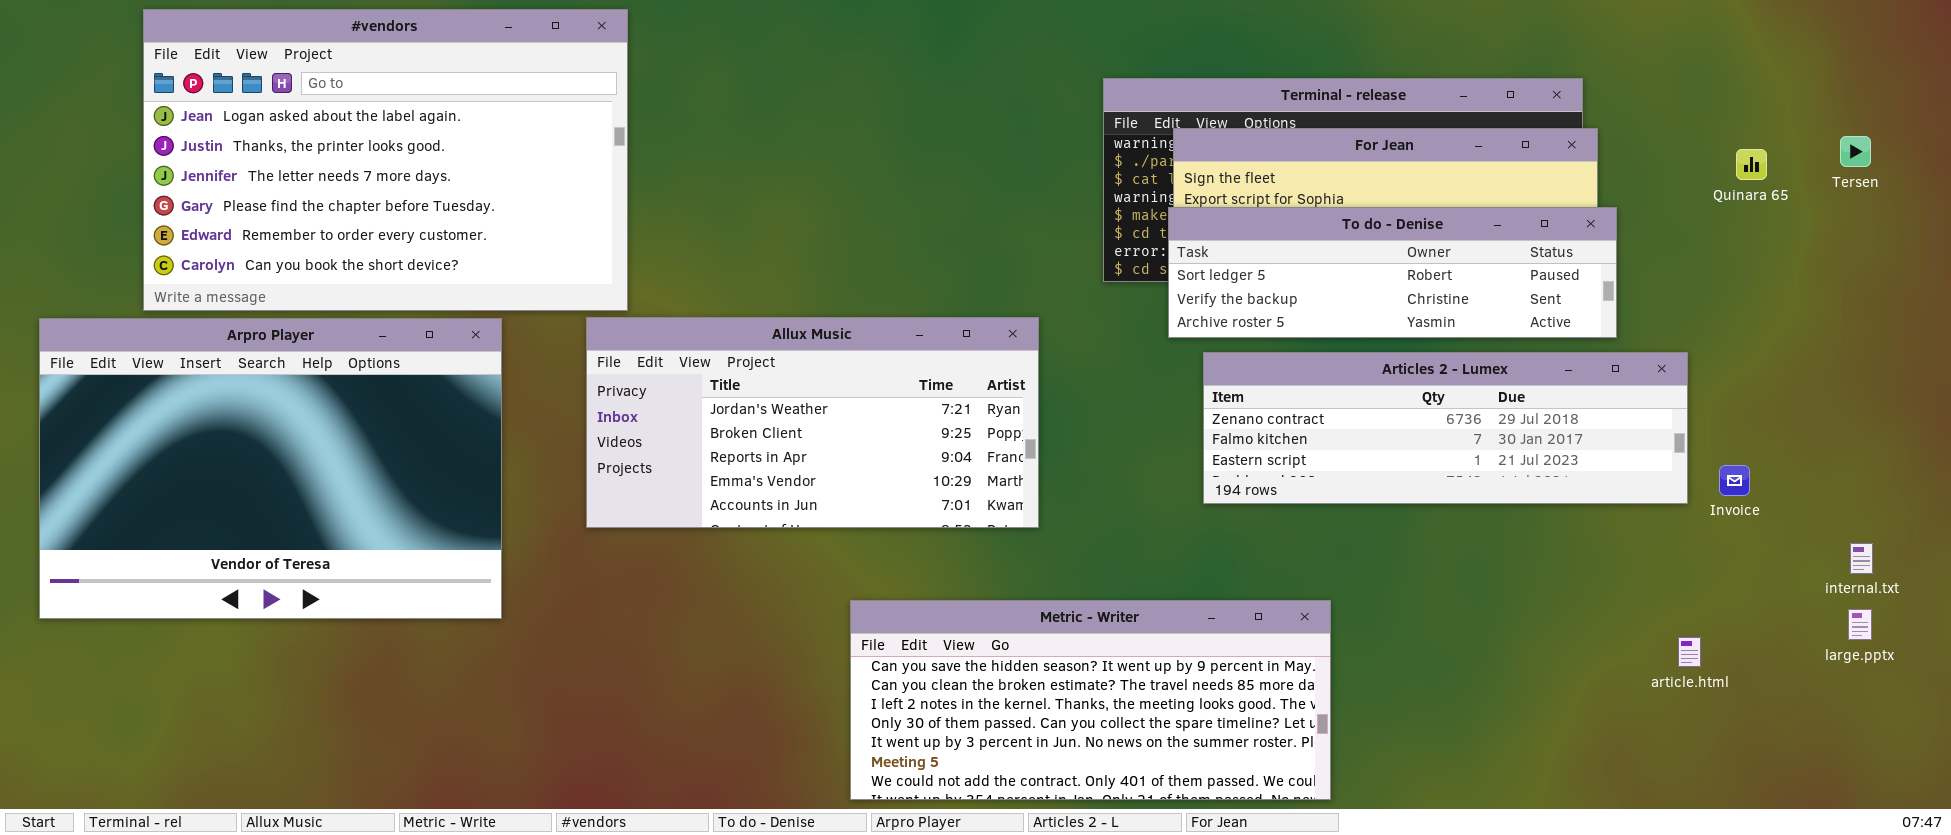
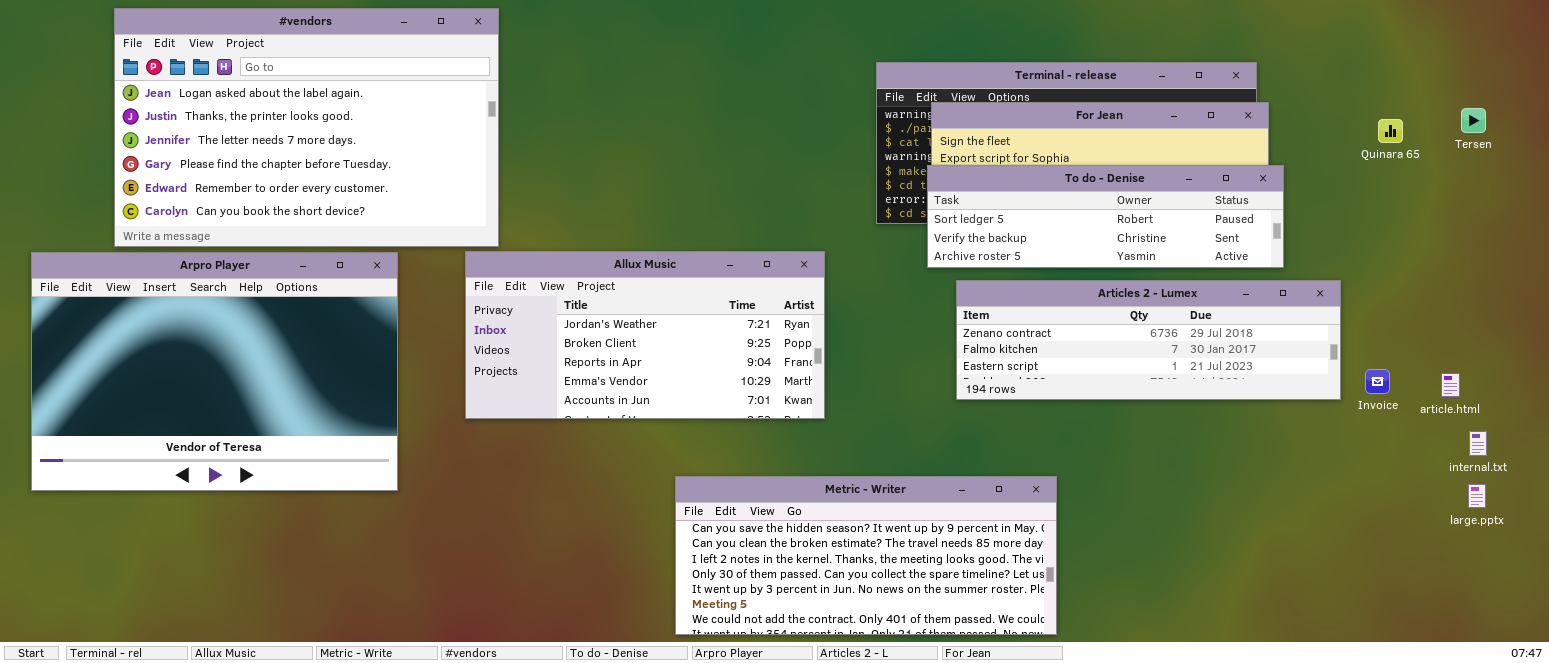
article.html: [1678,637,1701,667] -> [1441,373,1460,397], moved

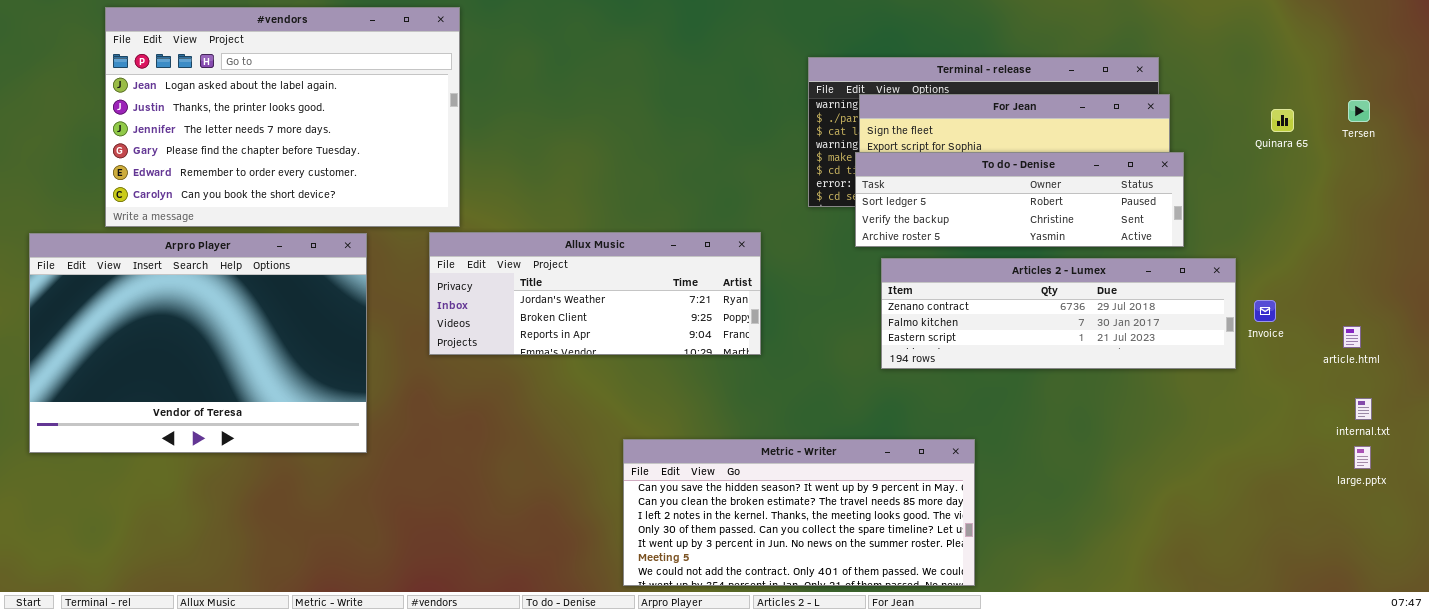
Allux Music: [465,251,825,419] -> [429,232,761,355], resized
Invoice: [1365,369,1390,394] -> [1254,300,1276,322], moved
article.html: [1441,373,1460,397] -> [1343,326,1361,348], moved

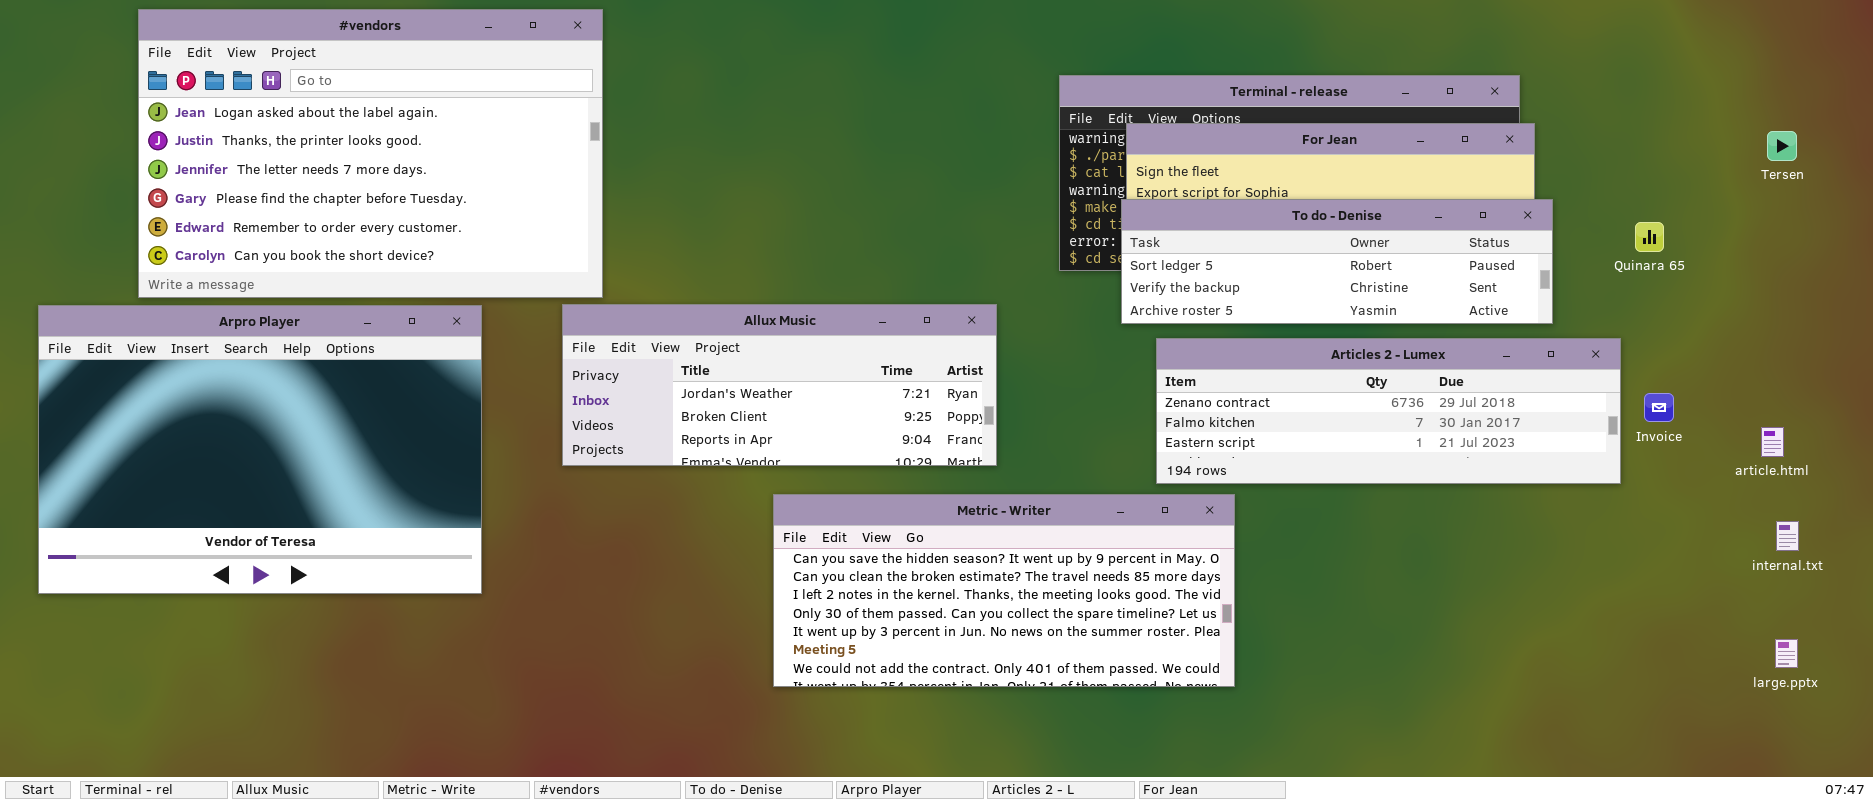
Quinara 65: [1271,109,1294,132] -> [1635,222,1664,252], moved
Metric - Writer: [623,439,975,586] -> [773,494,1235,687], moved
large.pptx: [1354,446,1371,469] -> [1775,639,1798,668], moved

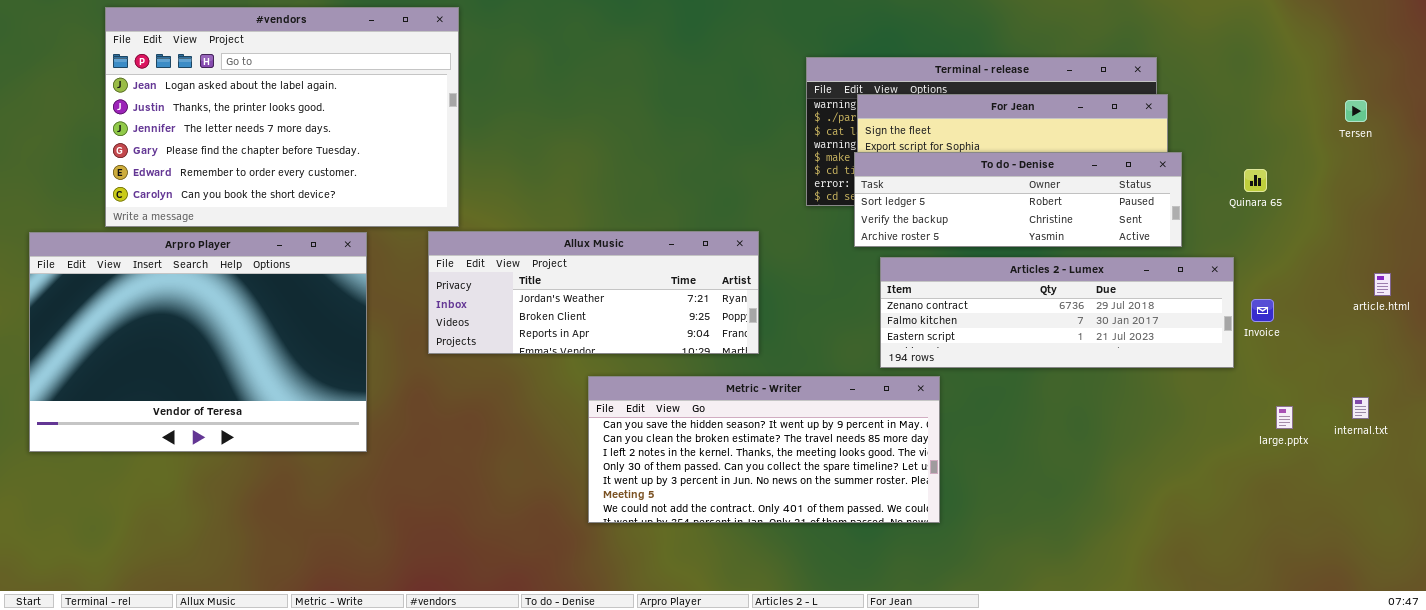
article.html: [1761,427,1784,457] -> [1374,273,1391,296], moved
large.pptx: [1775,639,1798,668] -> [1276,406,1293,429], moved

